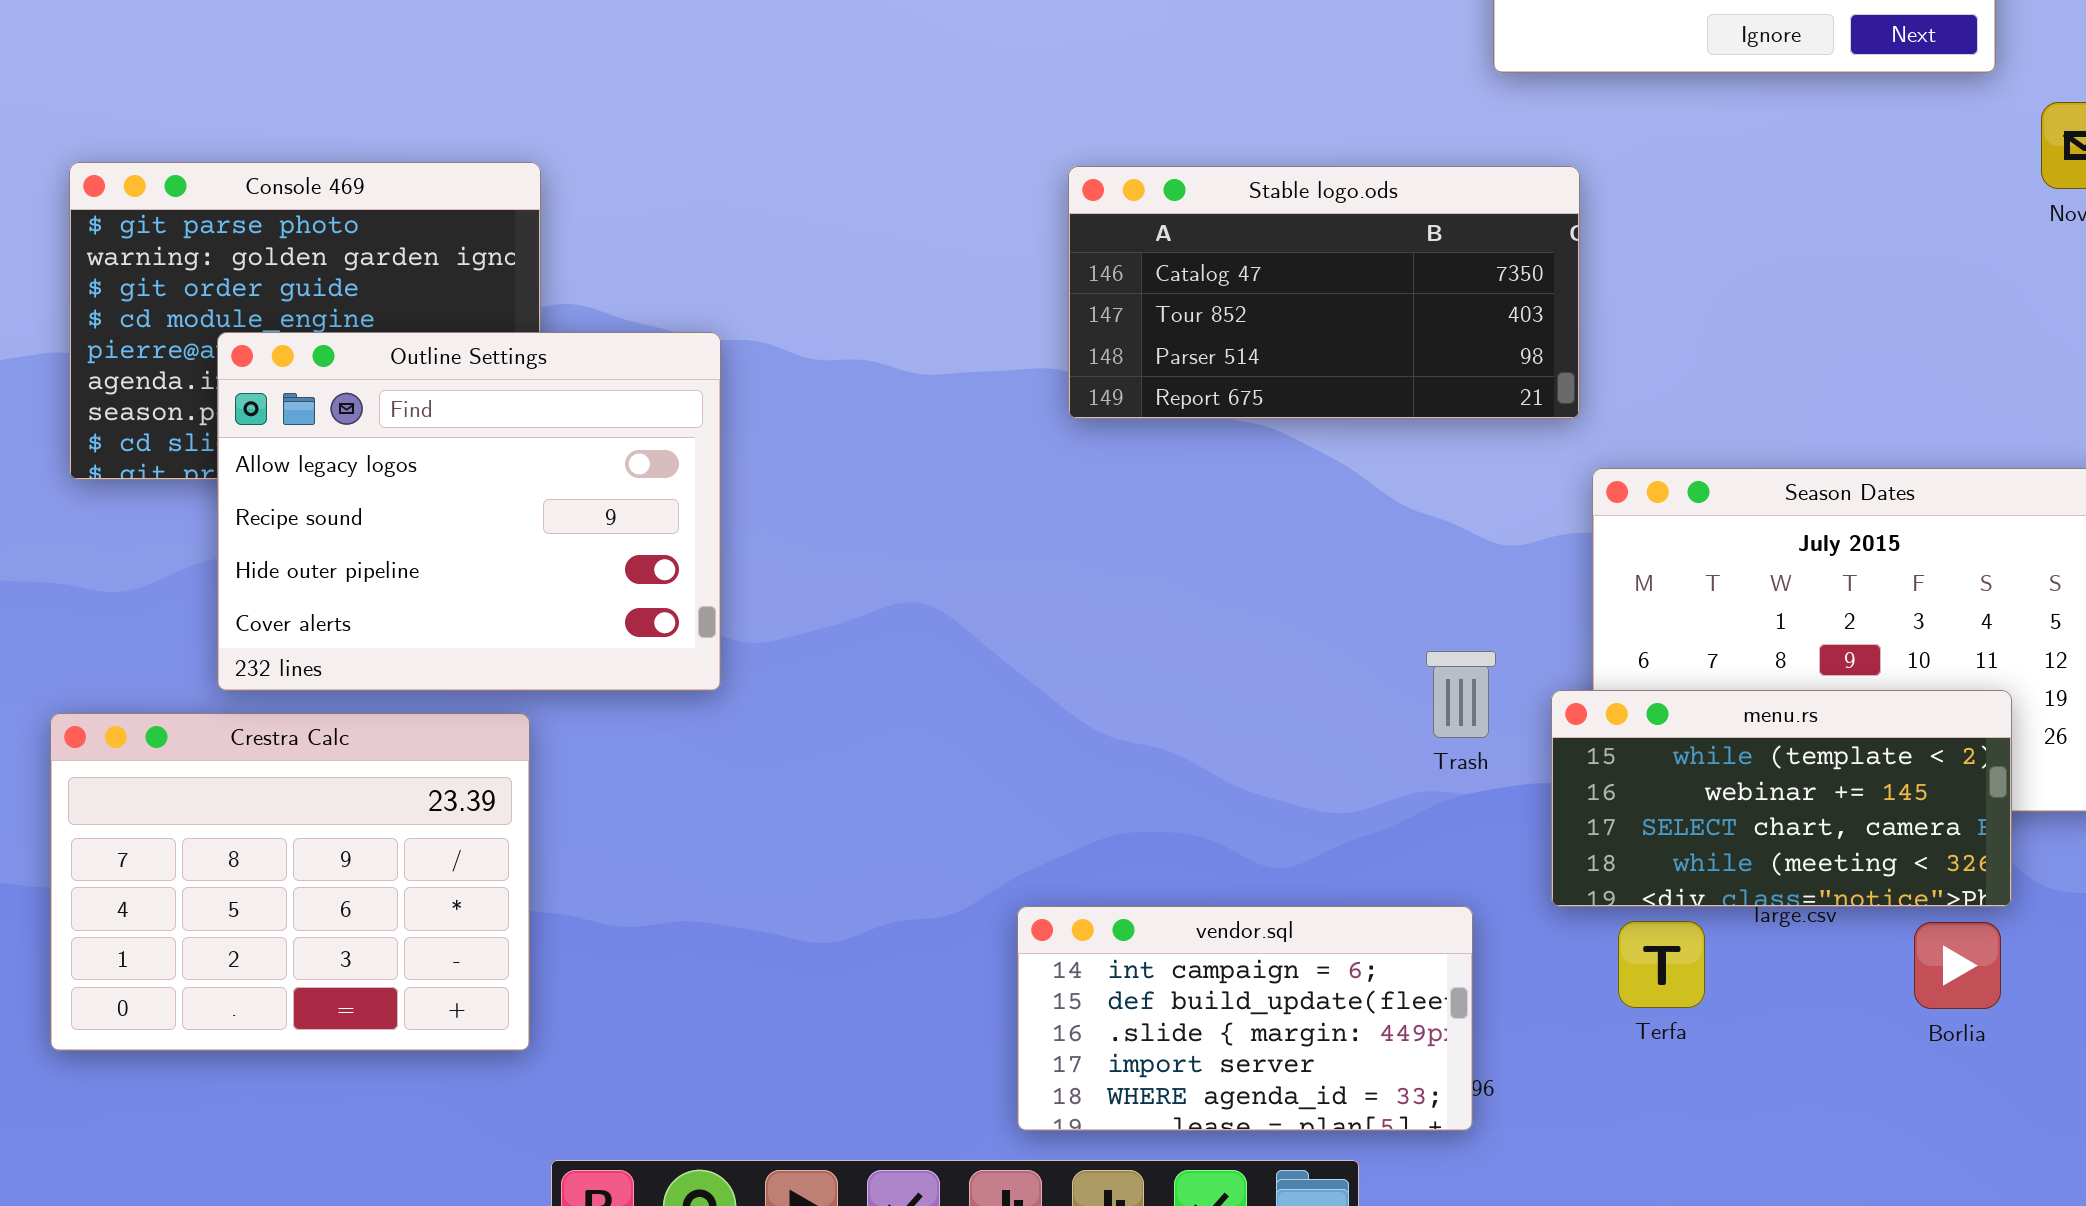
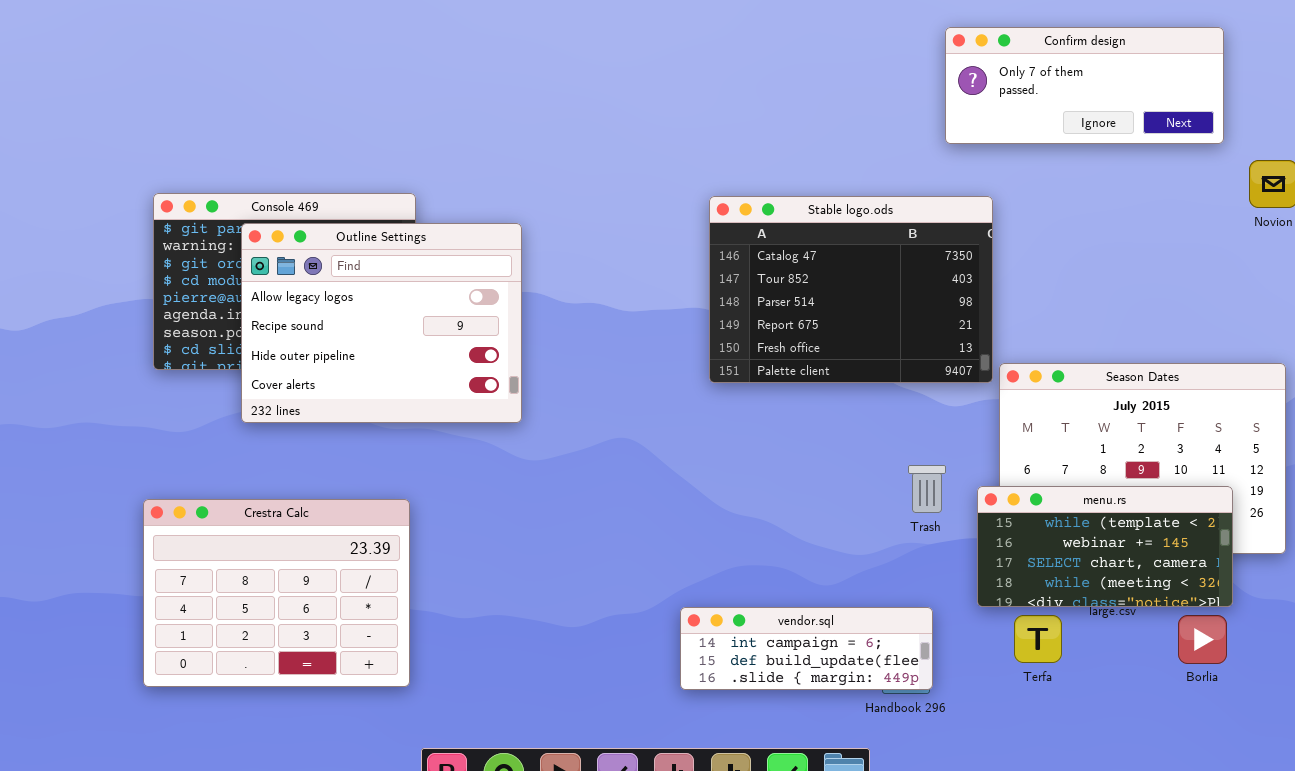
Stable logo.ods: [1068,166,1580,419] -> [709,196,993,383], resized
Outline Settings: [217,332,721,691] -> [241,223,522,423], moved
vendor.sql: [1017,906,1473,1131] -> [680,607,933,690], resized

